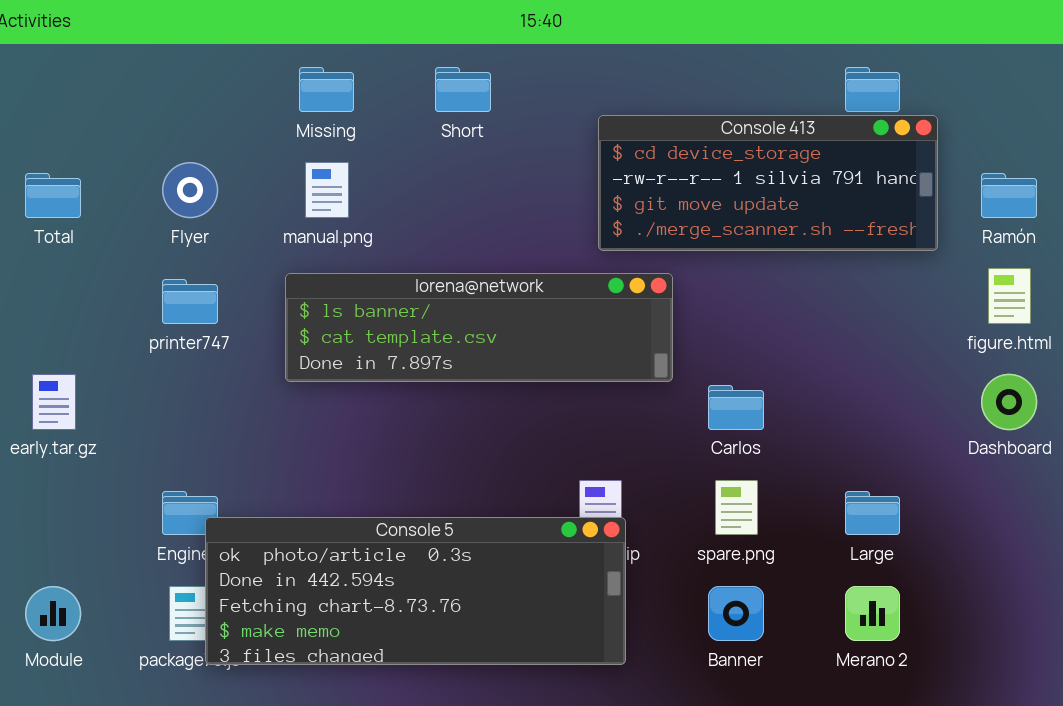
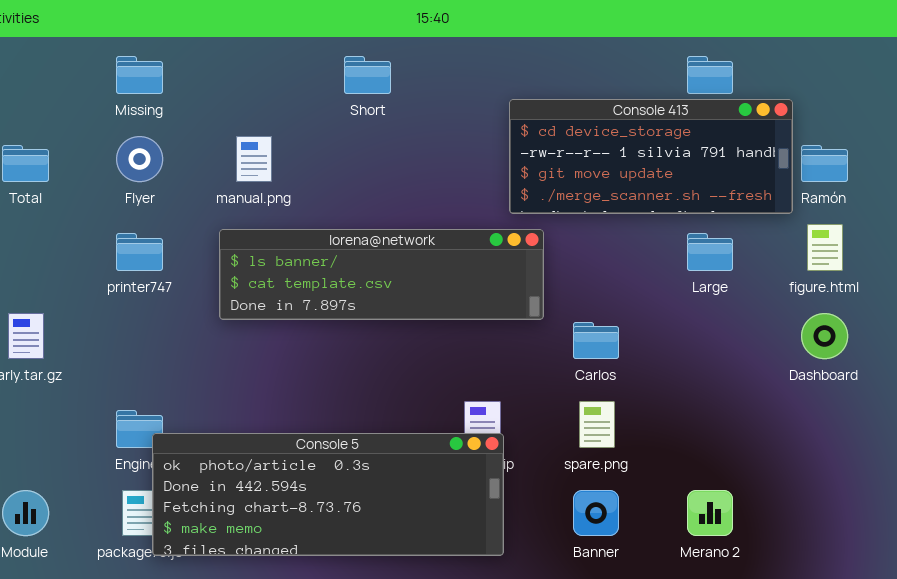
Missing: [299,67,354,112] -> [116,56,163,94], moved
Console 413: [598,115,938,251] -> [509,99,793,214], moved
Large: [845,491,900,535] -> [687,233,733,271], moved

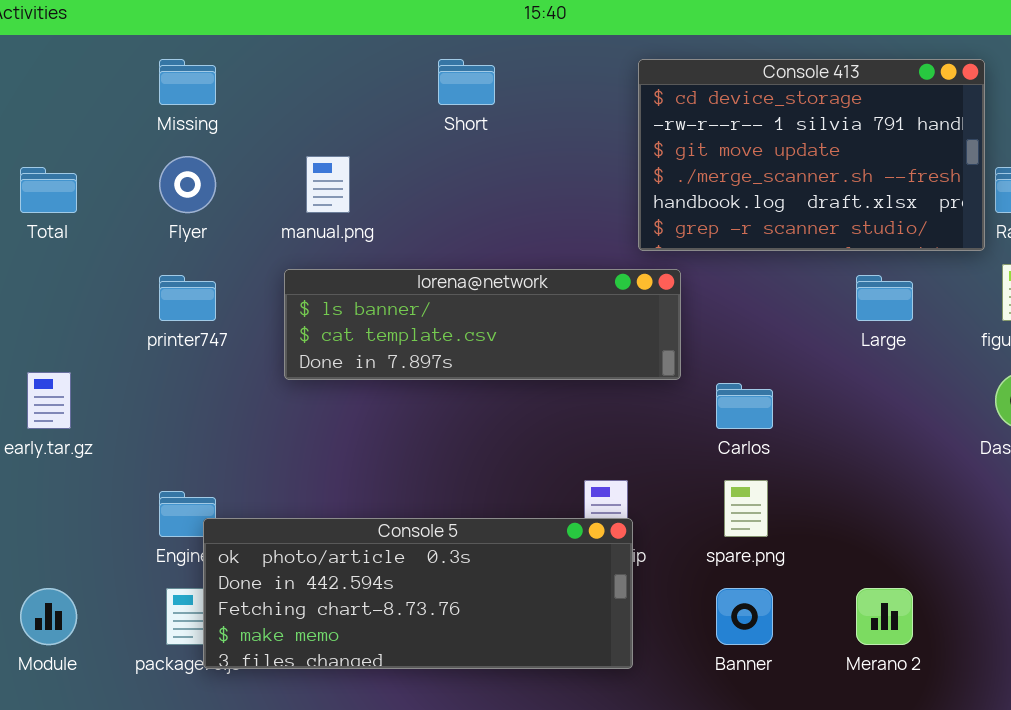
Console 413: [509,99,793,214] -> [638,59,985,251], resized

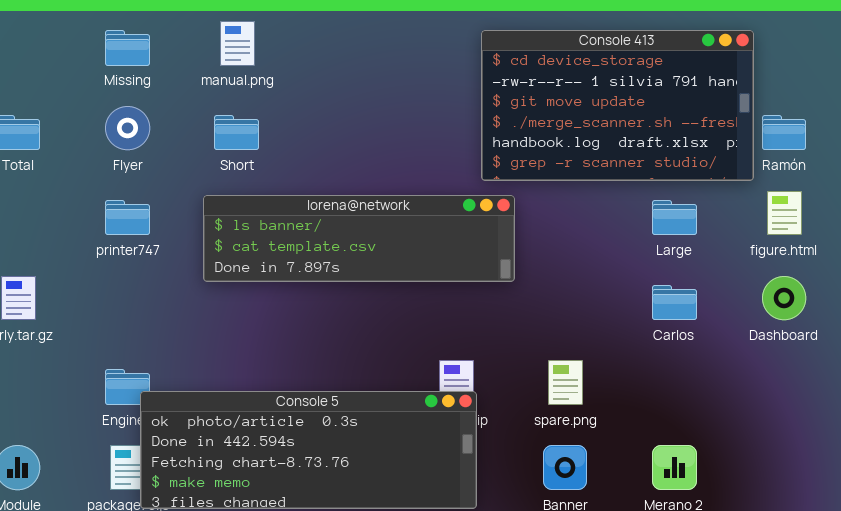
Short: [438,59,495,105] -> [214,115,259,150], moved
manual.png: [306,156,350,213] -> [220,21,255,66], moved
Carlos: [716,383,773,429] -> [652,285,697,320], moved

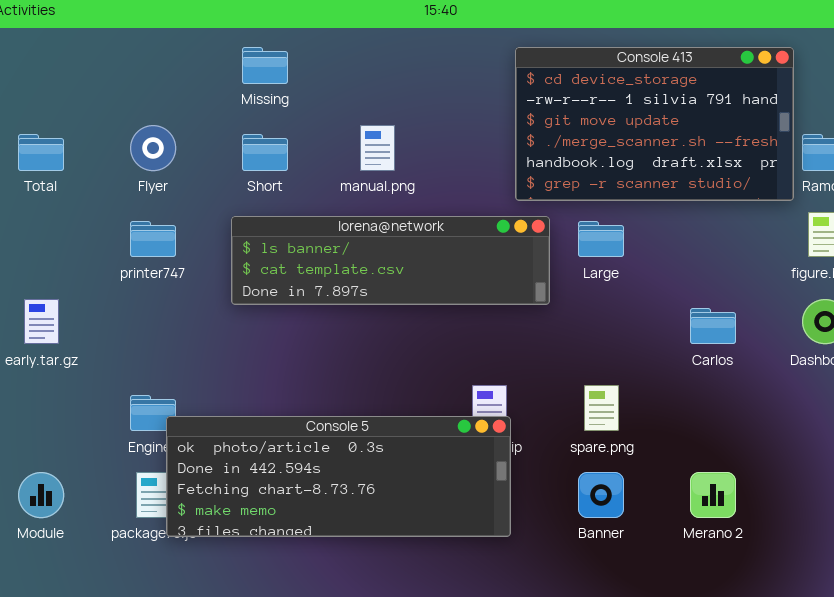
manual.png: [220,21,255,66] -> [360,125,395,171], moved
Missing: [105,30,150,66] -> [242,47,288,84], moved
Large: [652,200,697,235] -> [578,221,624,257], moved

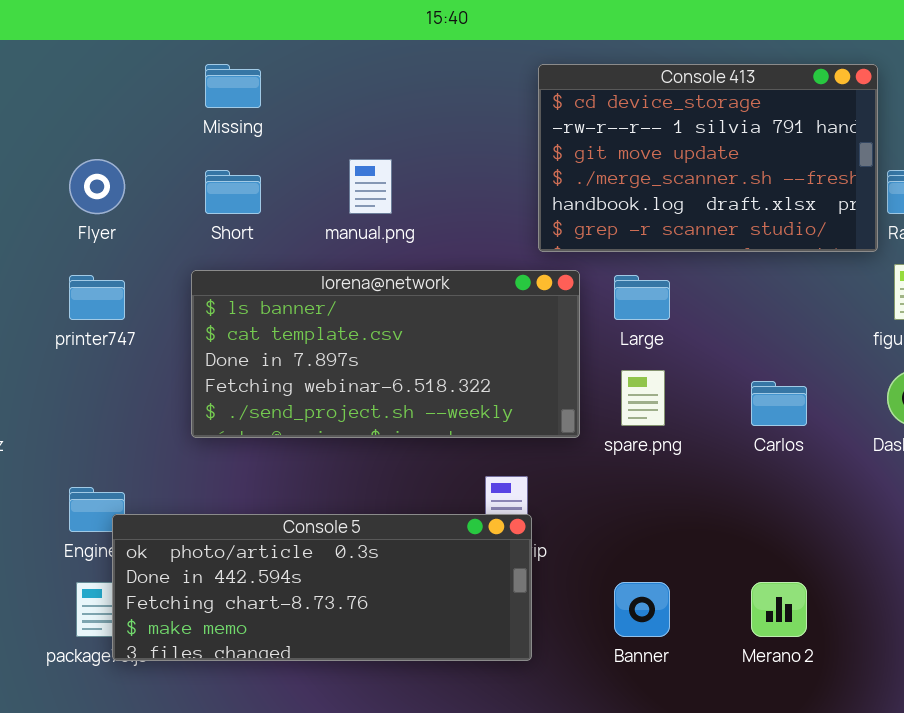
lorena@network: [231,216,550,305] -> [191,270,580,438], resized
spare.png: [584,385,619,431] -> [621,370,665,426], moved

